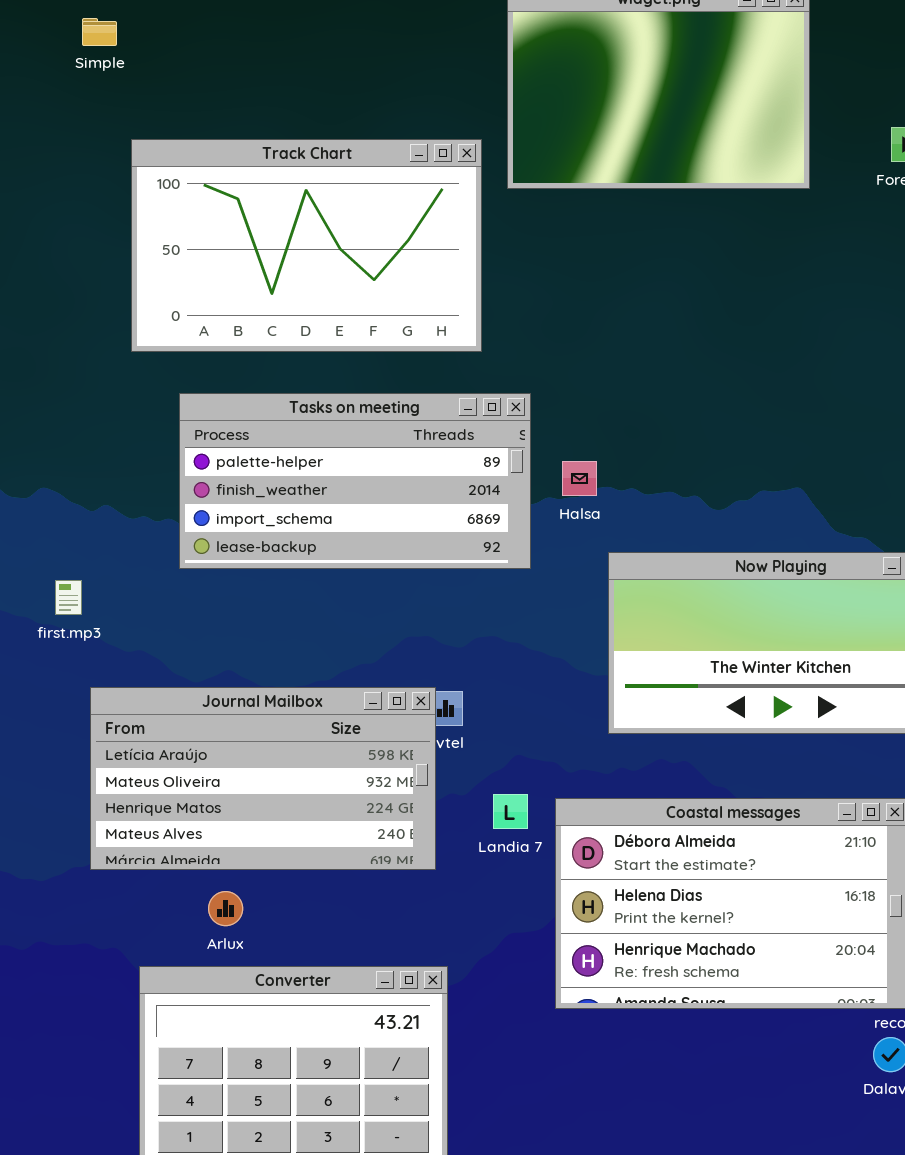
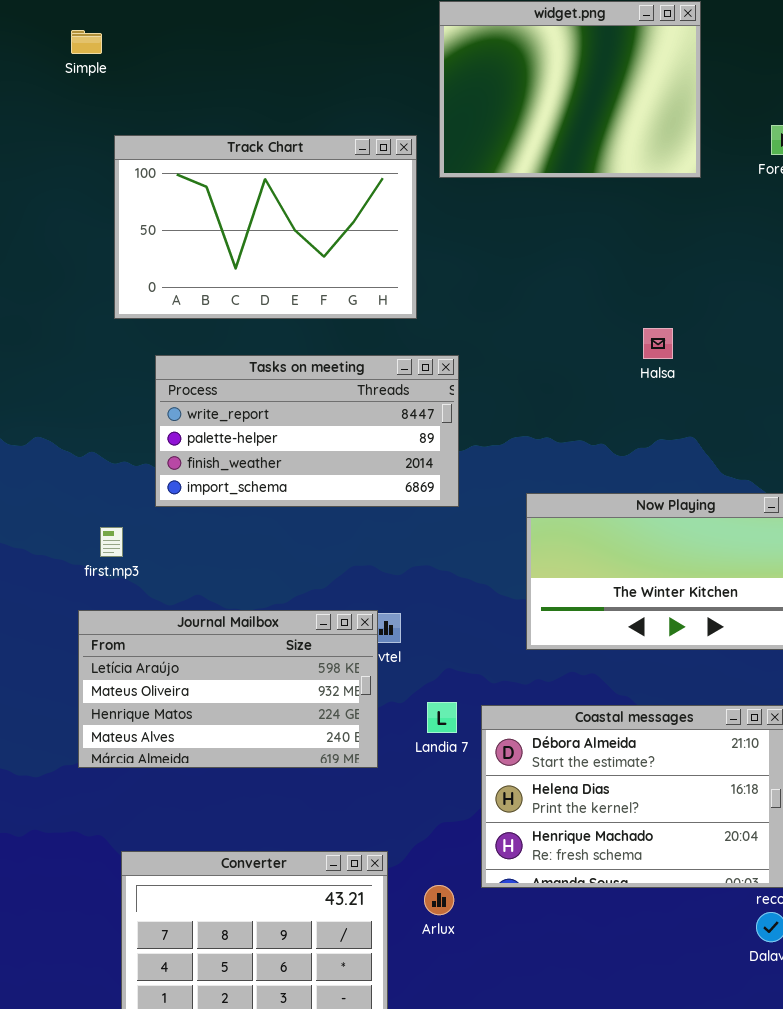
Tasks on meeting: [179,393,531,569] -> [155,355,459,507], scrolled up 1 row
Halsa: [562,461,597,496] -> [643,328,673,359], moved
first.mp3: [55,580,82,615] -> [100,527,123,557], moved
Arlux: [208,891,243,926] -> [424,885,454,915], moved

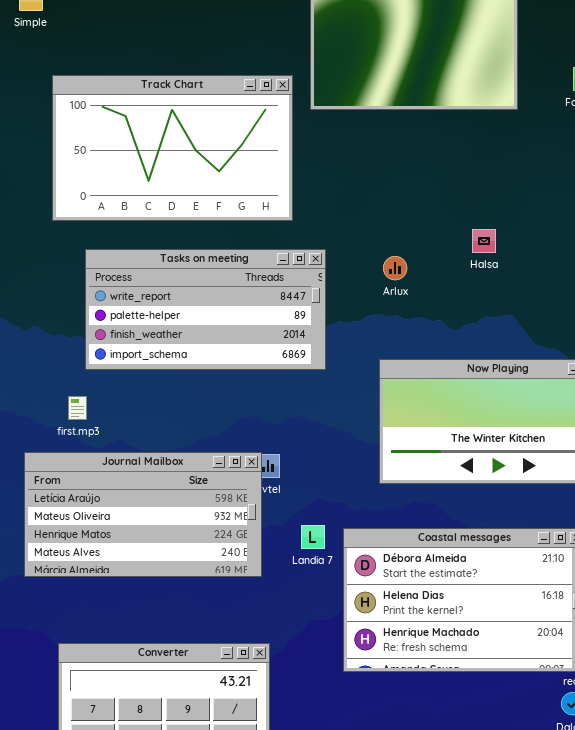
first.mp3: [100,527,123,557] -> [68,396,87,420], moved
Arlux: [424,885,454,915] -> [383,256,407,280], moved

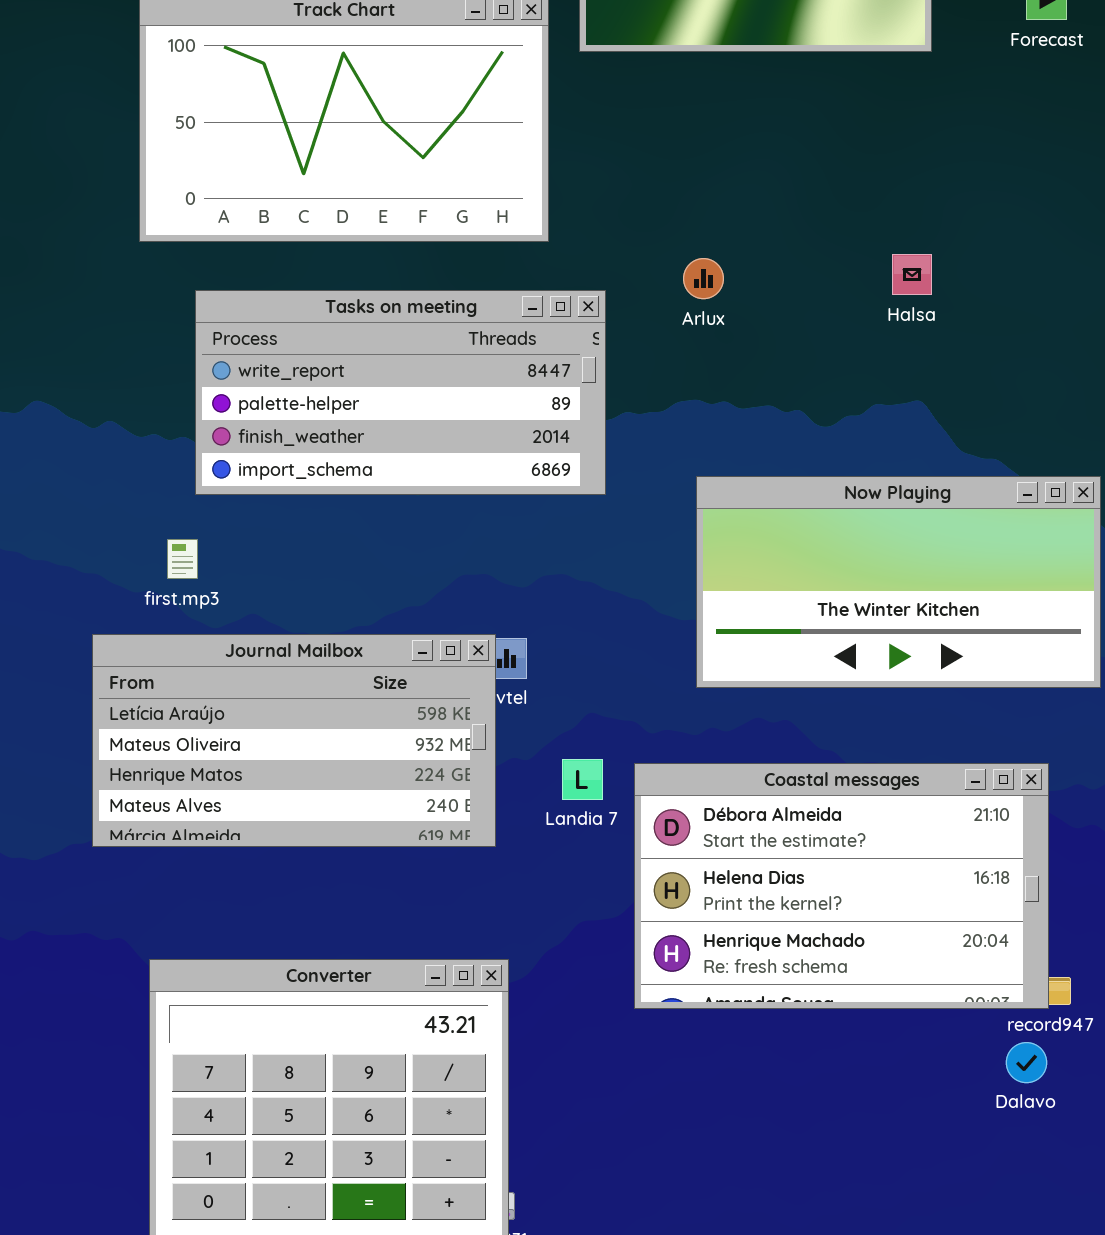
Halsa: [472,229,496,253] -> [892,254,932,295], moved
Arlux: [383,256,407,280] -> [683,258,724,299], moved

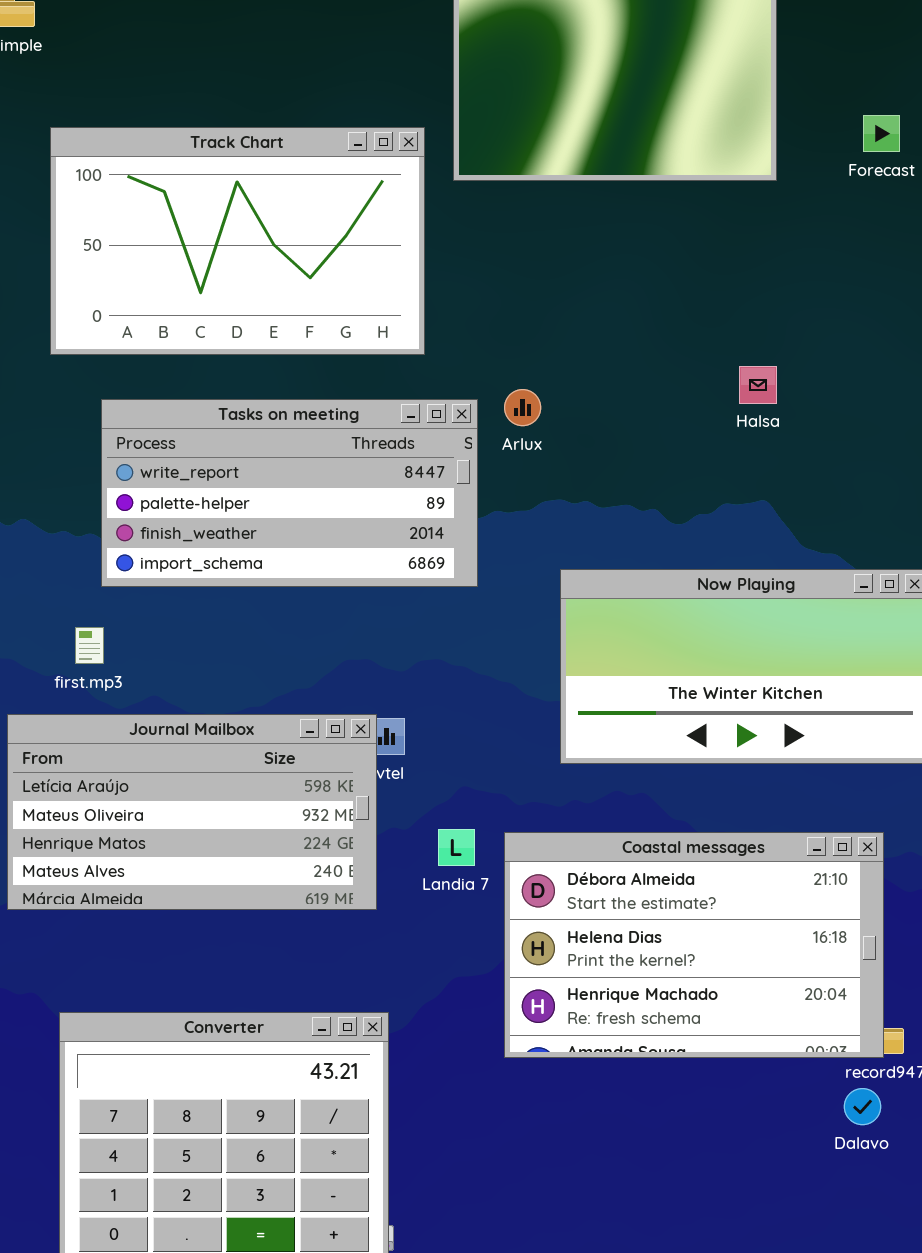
Arlux: [683,258,724,299] -> [504,389,541,426], moved

